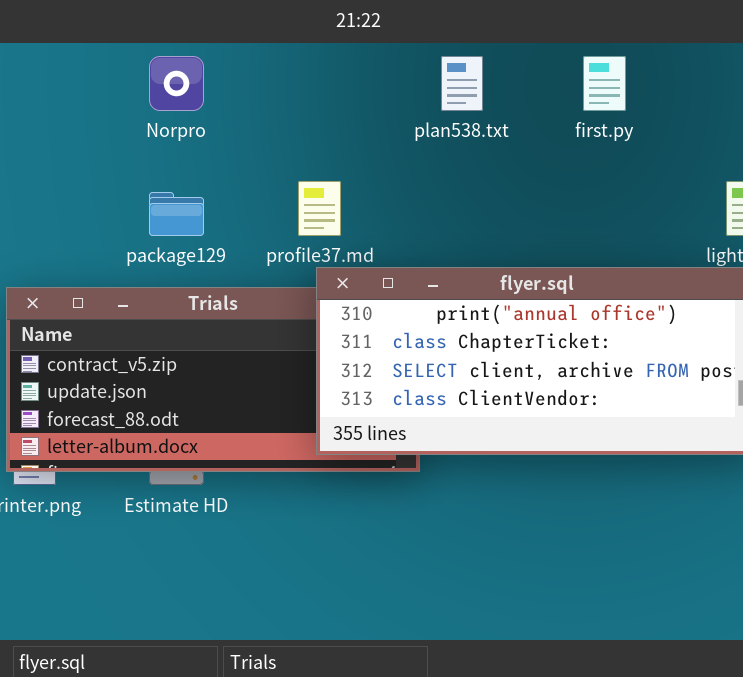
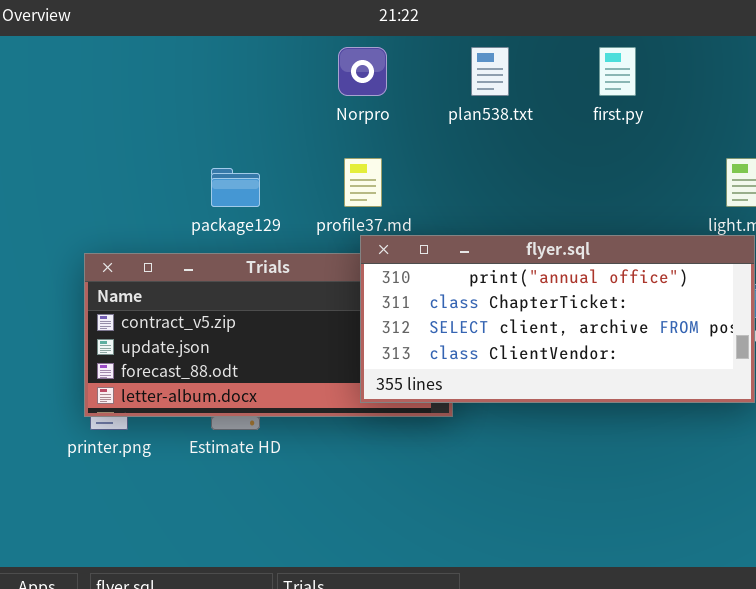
Norpro: [149,56,204,111] -> [338,47,387,96], moved

